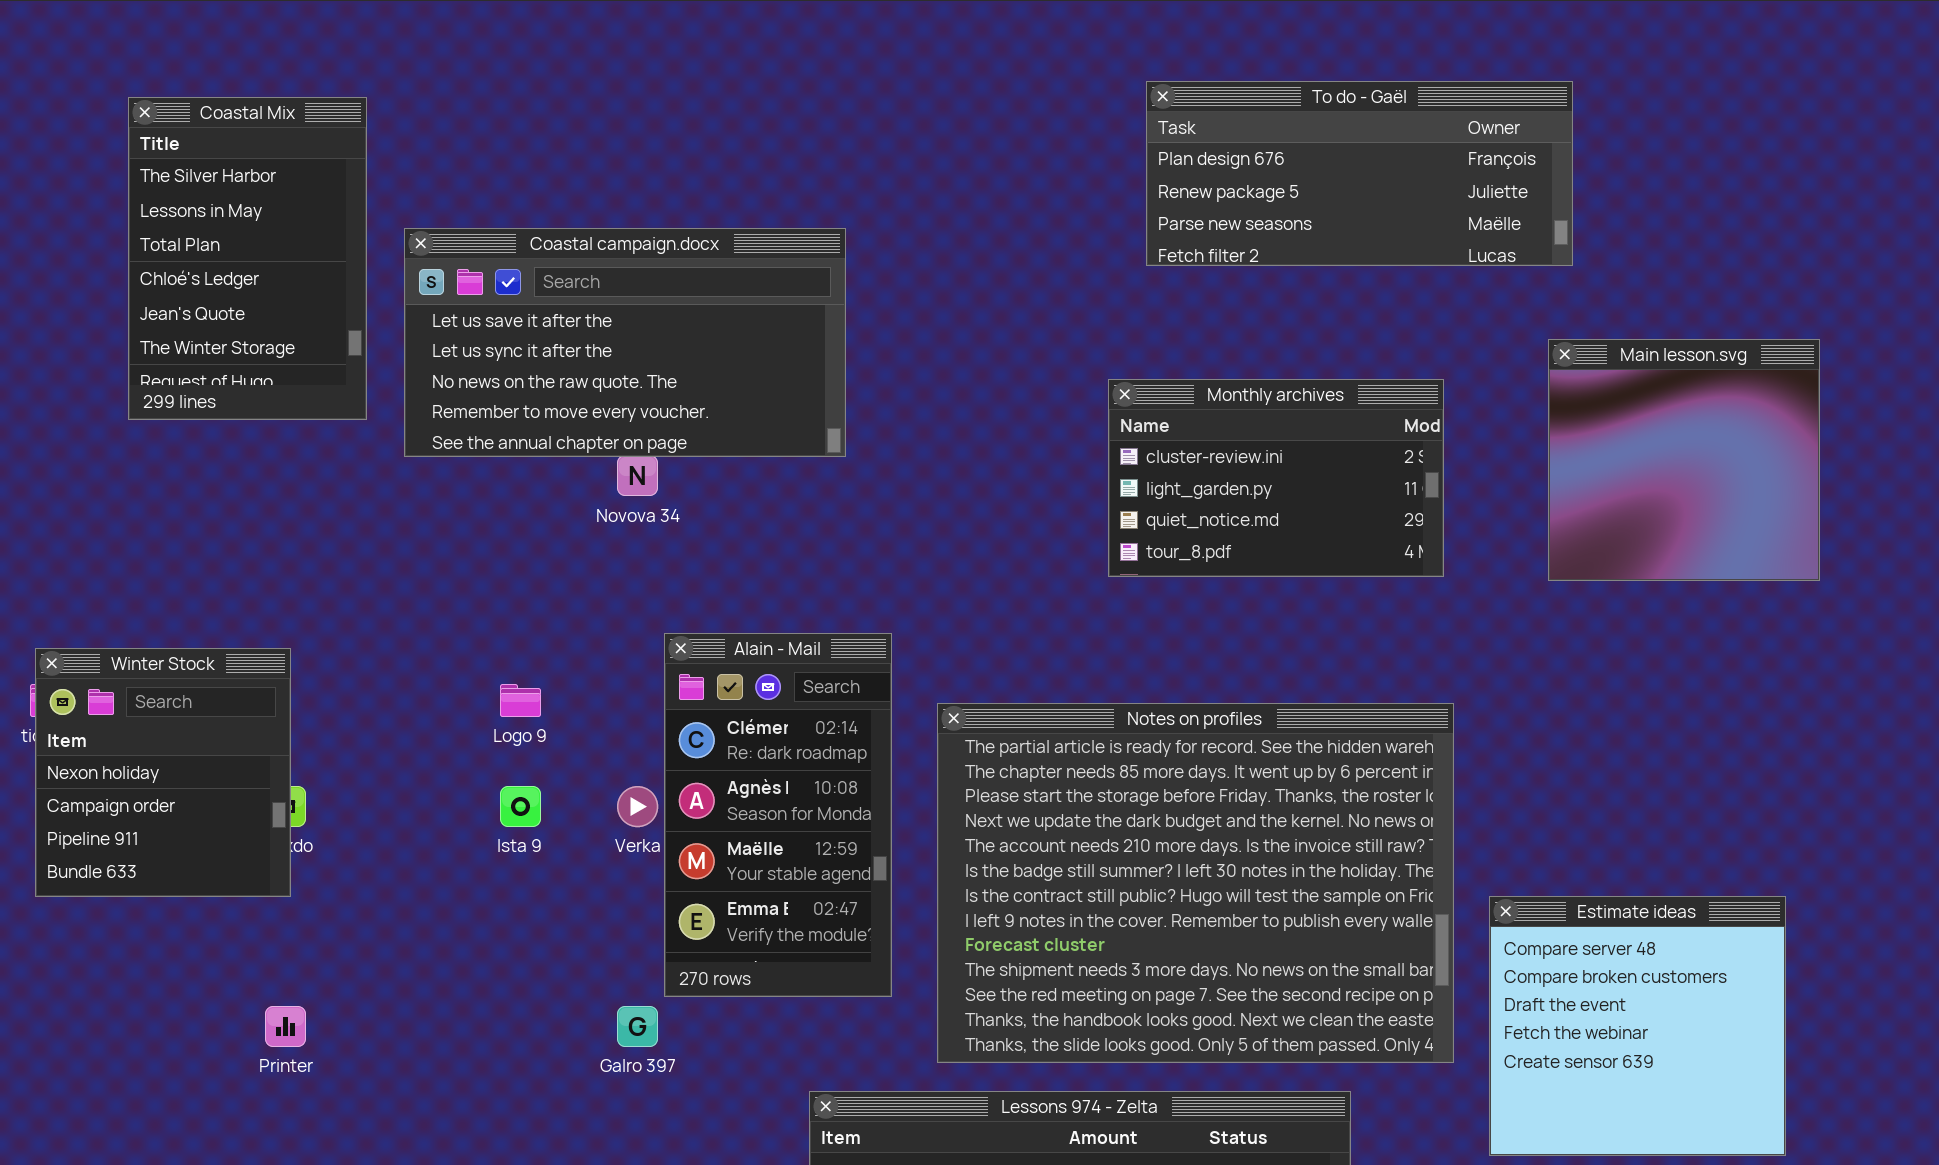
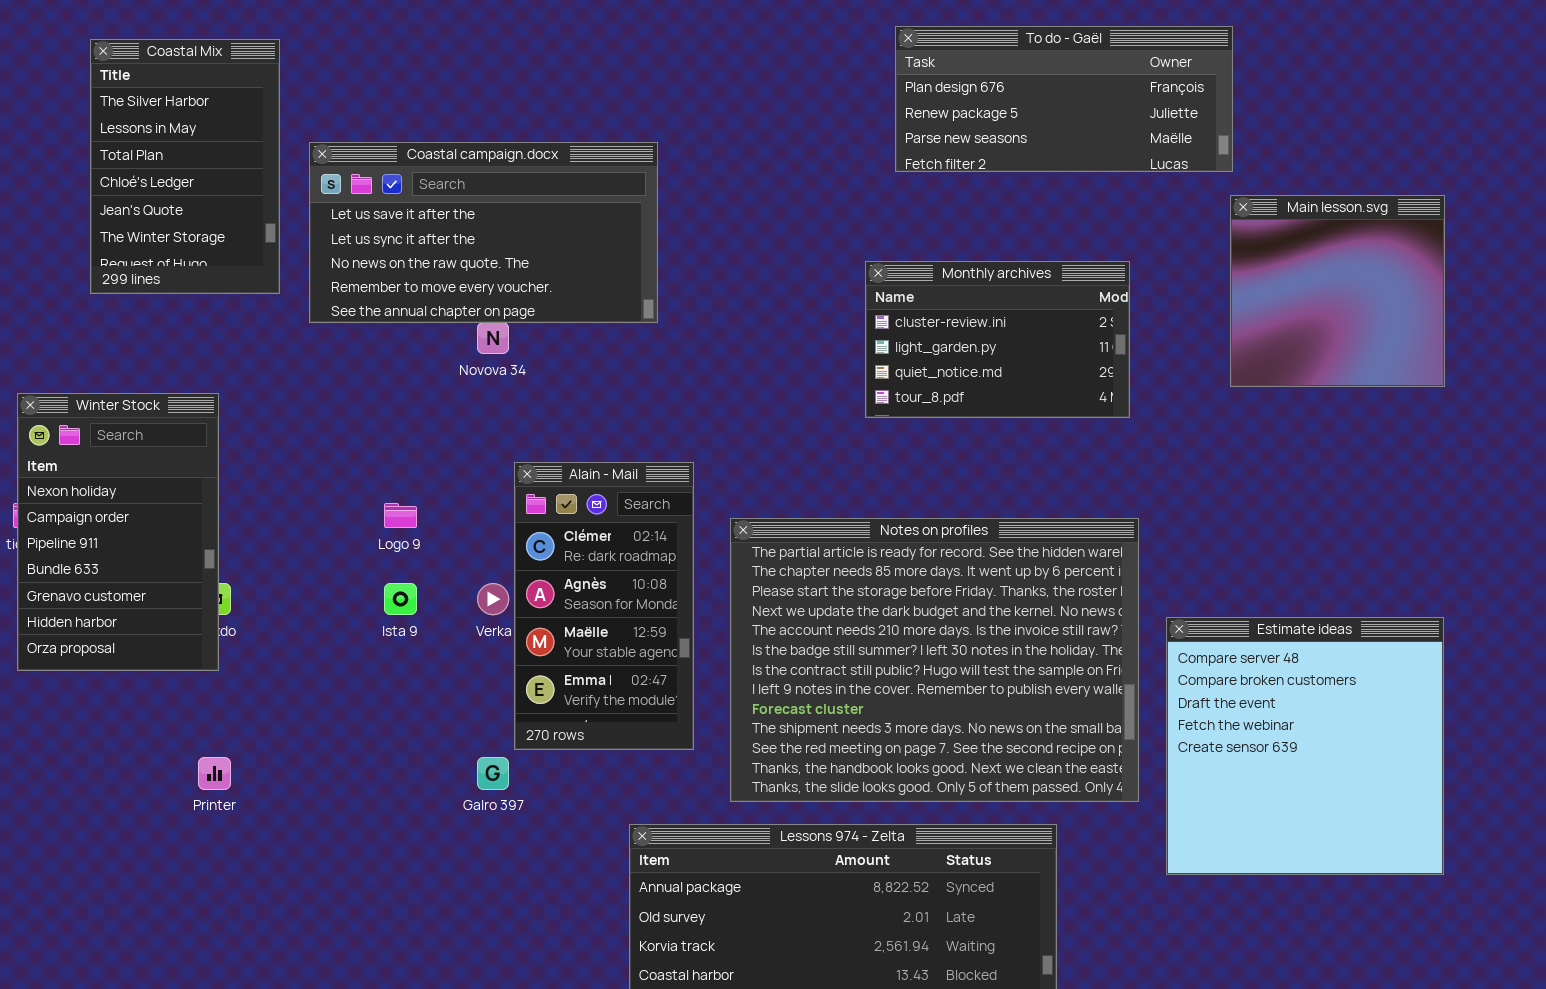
Main lesson.svg: [1548,339,1820,581] -> [1230,195,1445,387], moved
Winter Stock: [35,648,291,897] -> [17,393,219,671], resized
Estimate ideas: [1489,896,1786,1156] -> [1166,617,1444,875], resized

